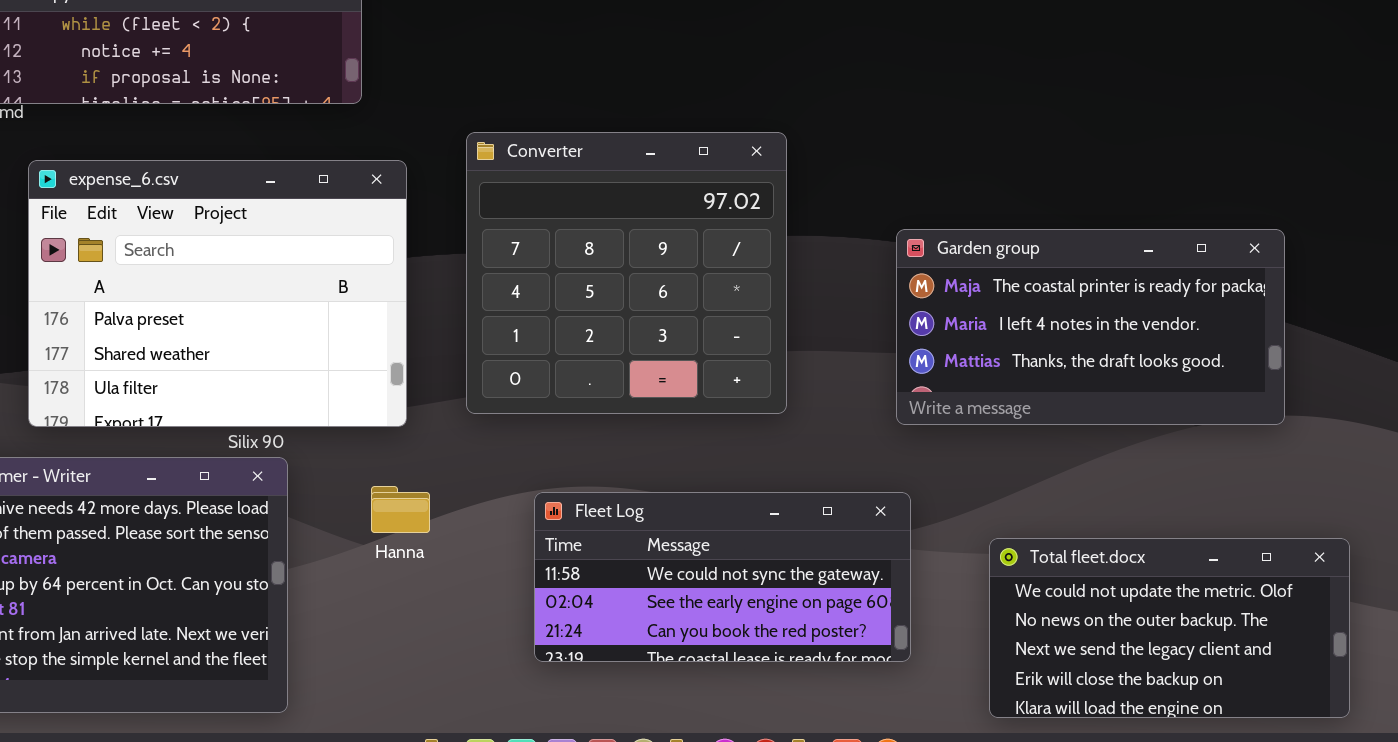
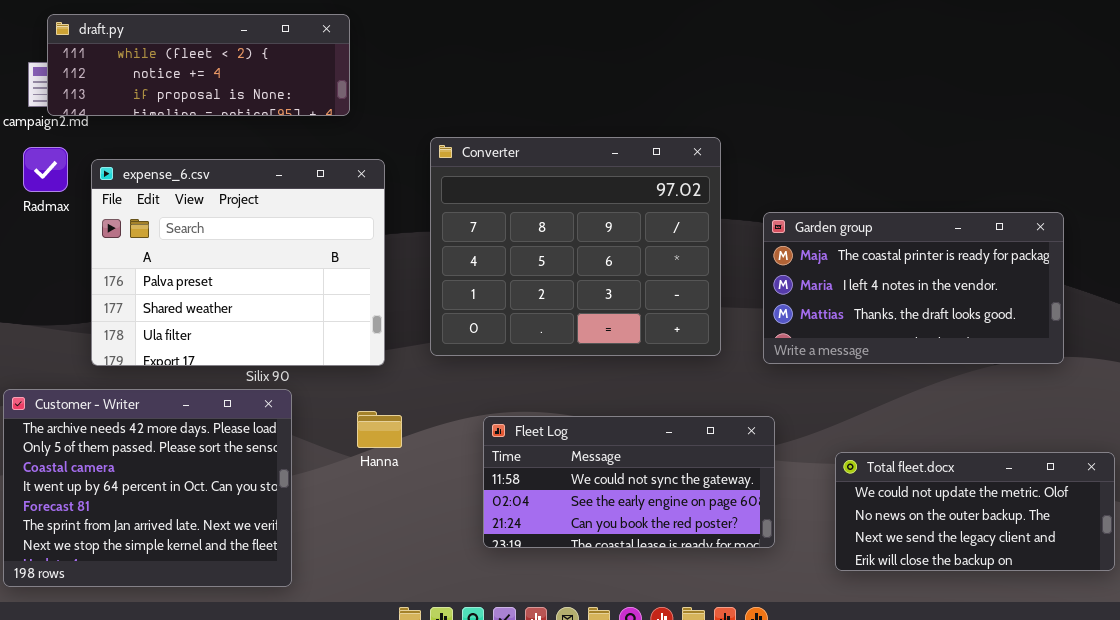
Converter: [466,132,787,414] -> [430,137,721,356], resized
Total fleet.docx: [989,538,1350,718] -> [835,452,1115,571], resized

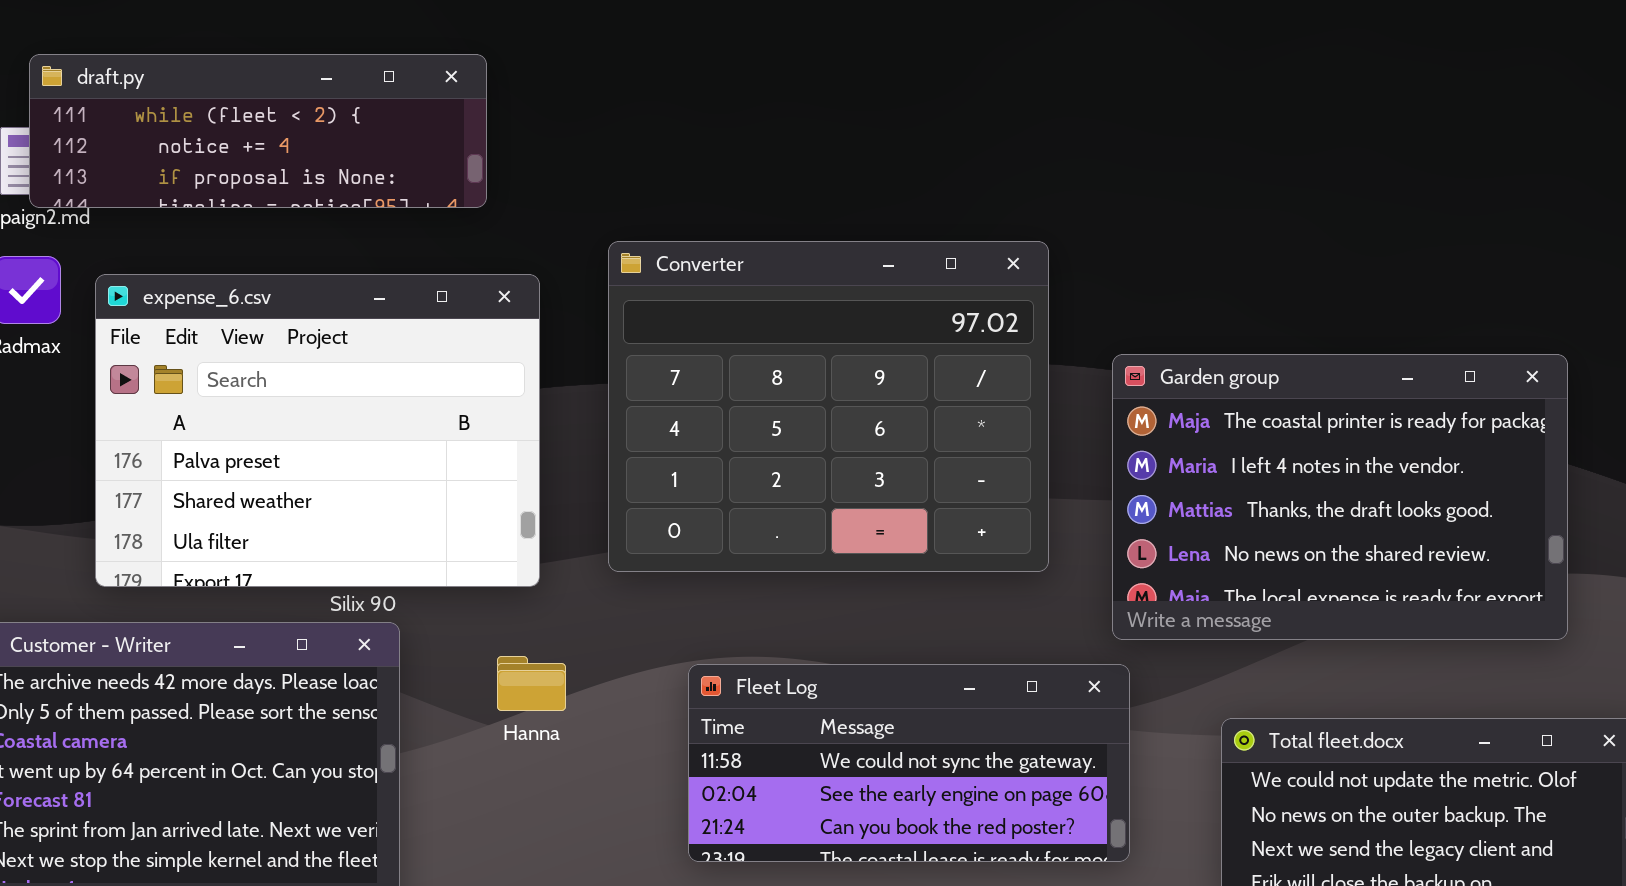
Garden group: [763,212,1064,364] -> [1112,354,1568,640], resized

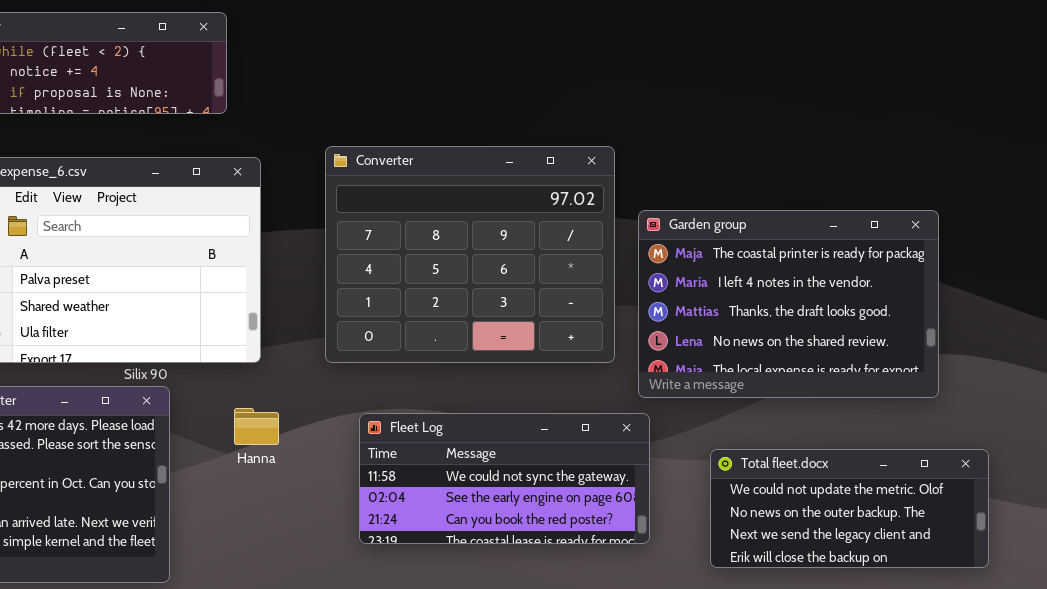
Converter: [608,241,1049,572] -> [325,146,615,363], moved

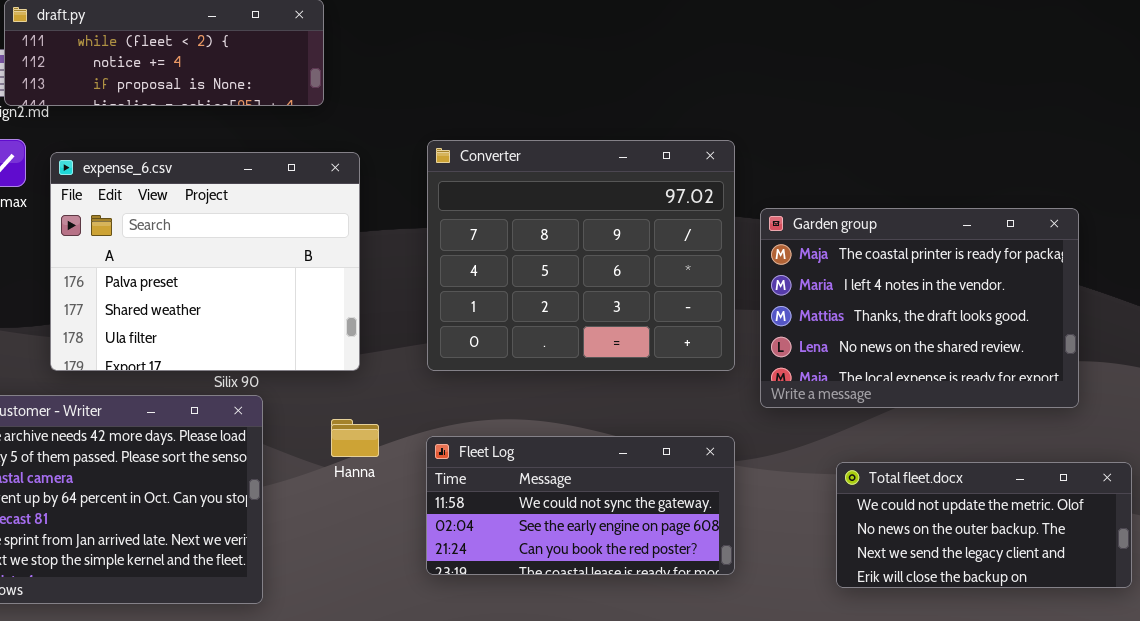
Fleet Log: [359,413,650,544] -> [426,436,735,575], moved

